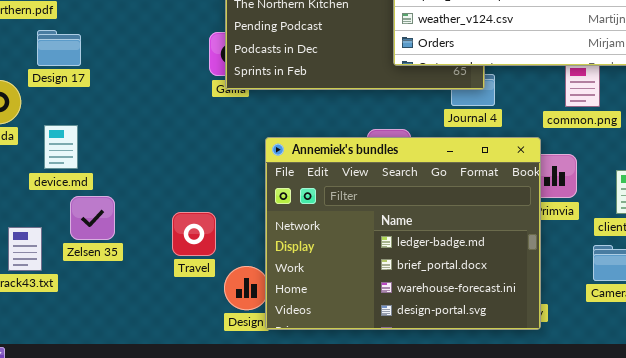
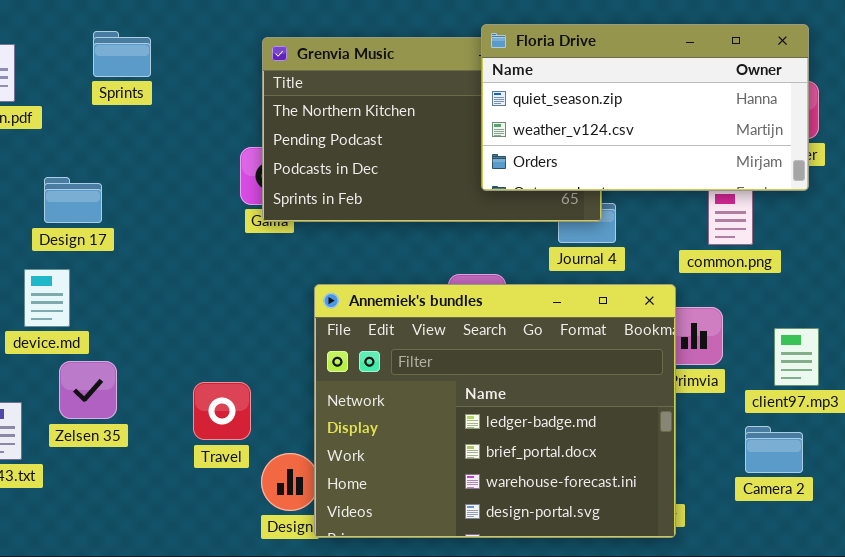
Design 17: [37,30,81,66] -> [44,177,102,223], moved

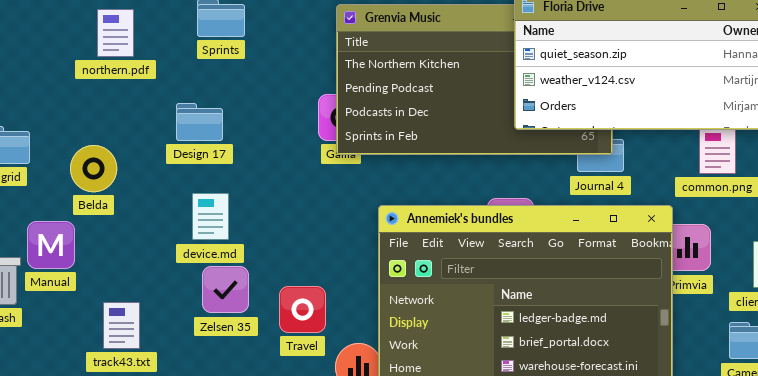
Design 17: [44,177,102,223] -> [176,103,223,141], moved
device.md: [24,269,70,327] -> [192,193,229,240], moved
Zelsen 35: [59,361,117,419] -> [202,266,249,313], moved

